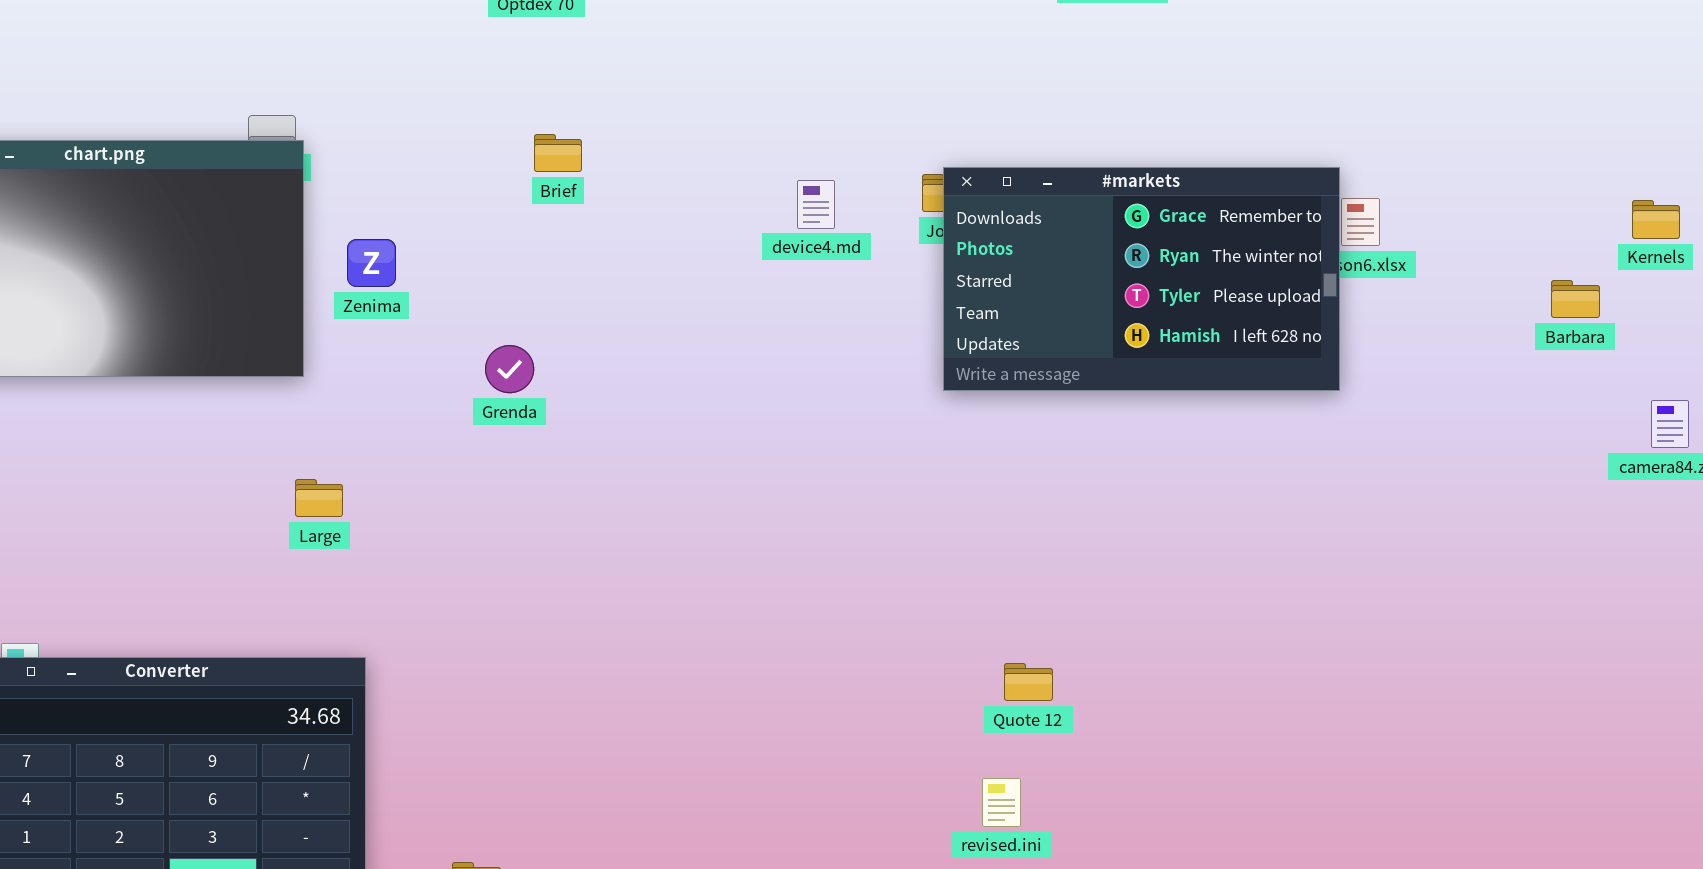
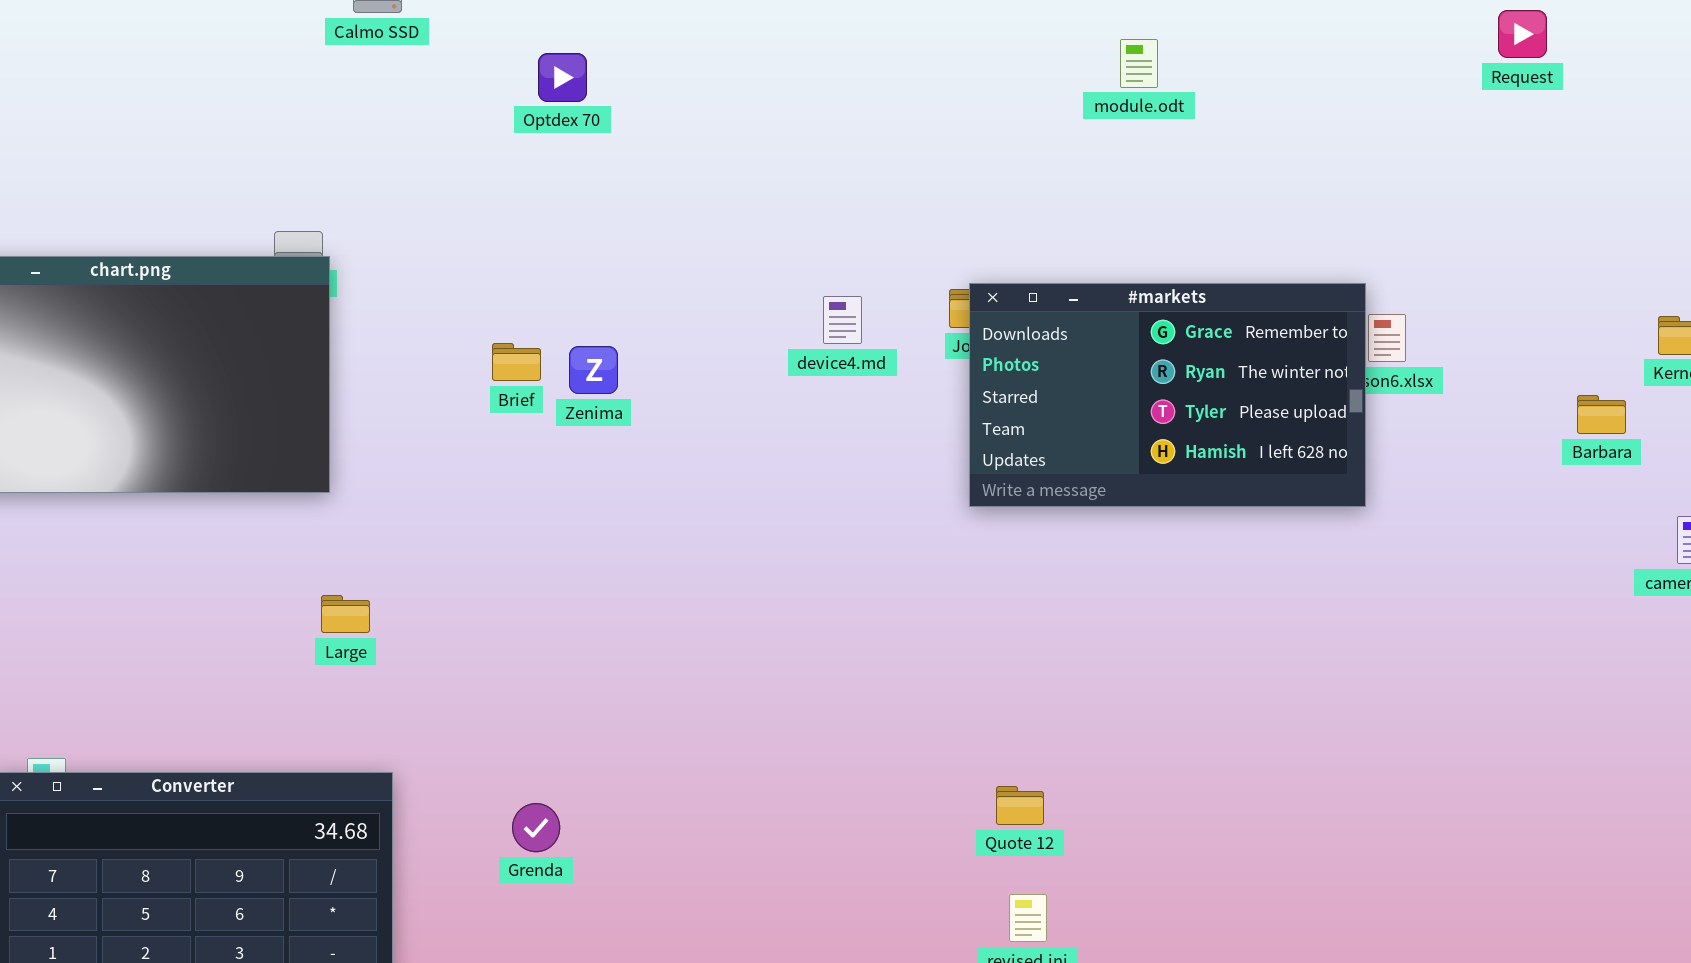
Brief: [534,134,582,172] -> [492,343,541,381], moved
Zenima: [347,239,396,287] -> [569,346,618,394], moved
Grenda: [485,345,534,393] -> [512,803,560,852], moved
Quote 12: [1004,663,1053,701] -> [996,786,1044,825], moved

